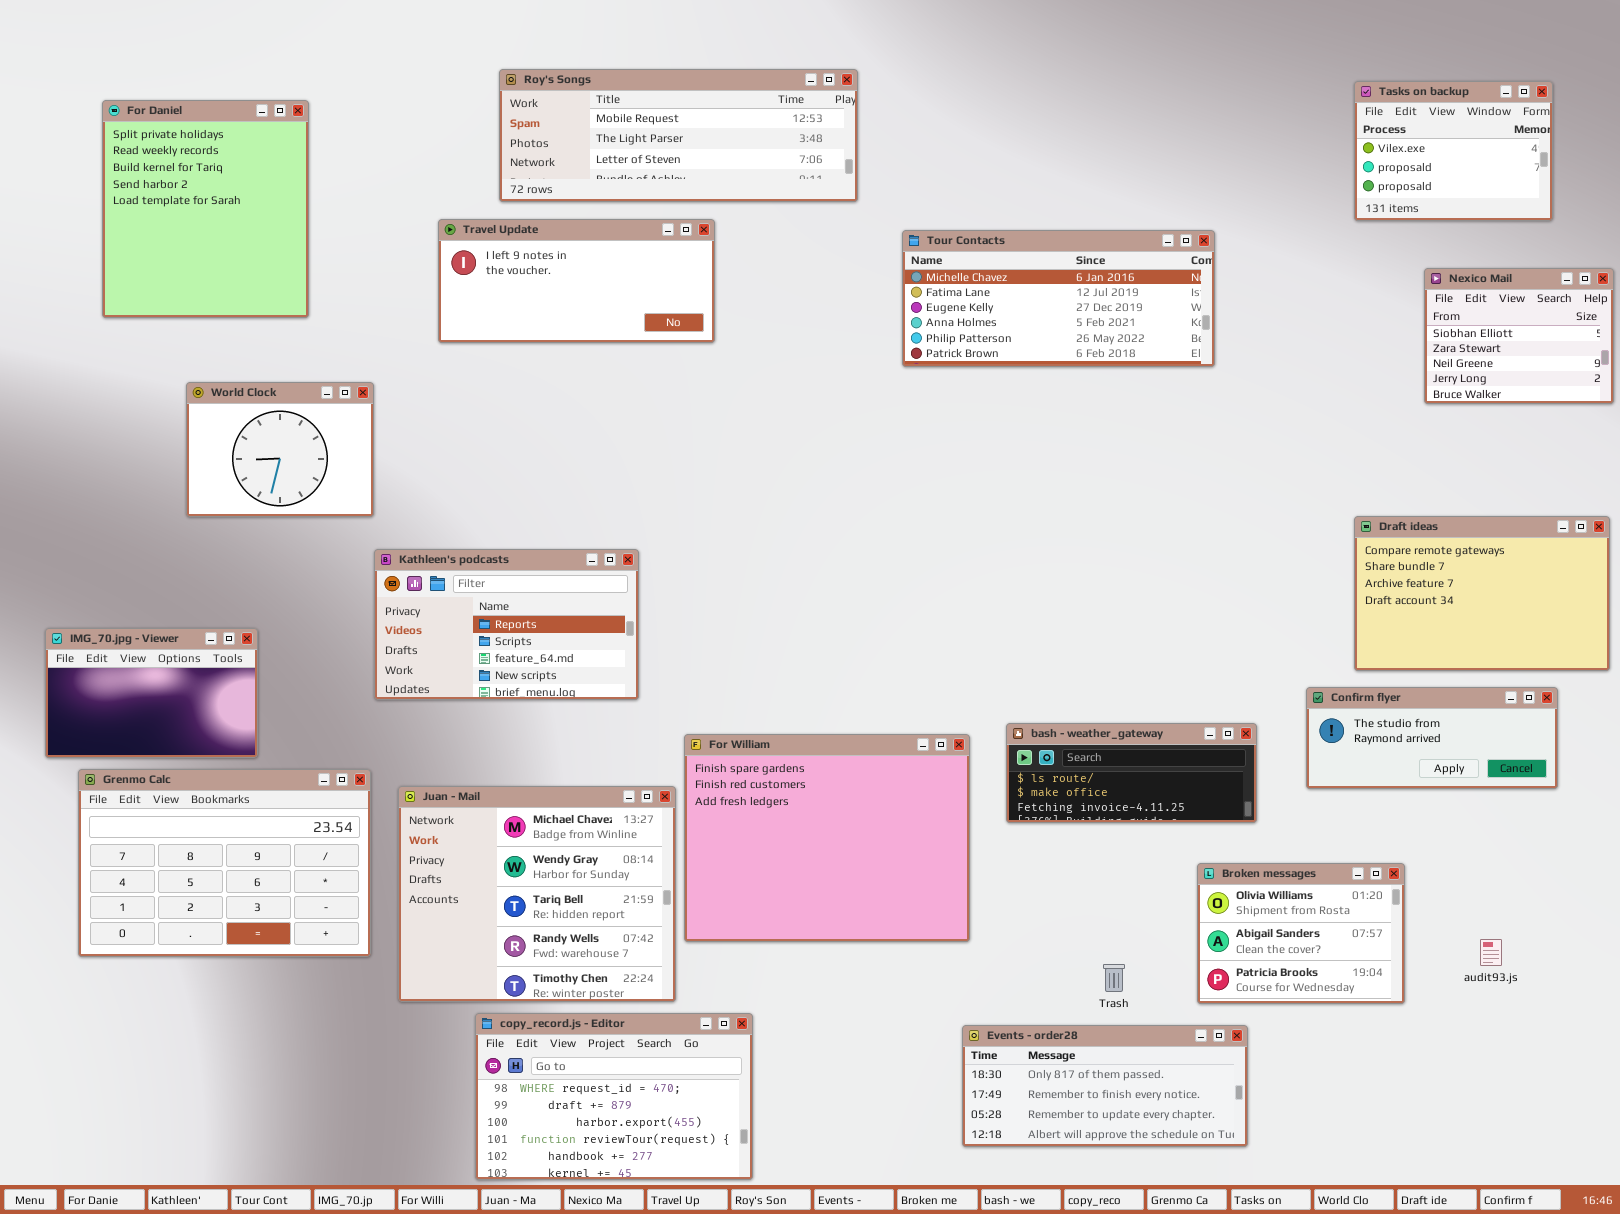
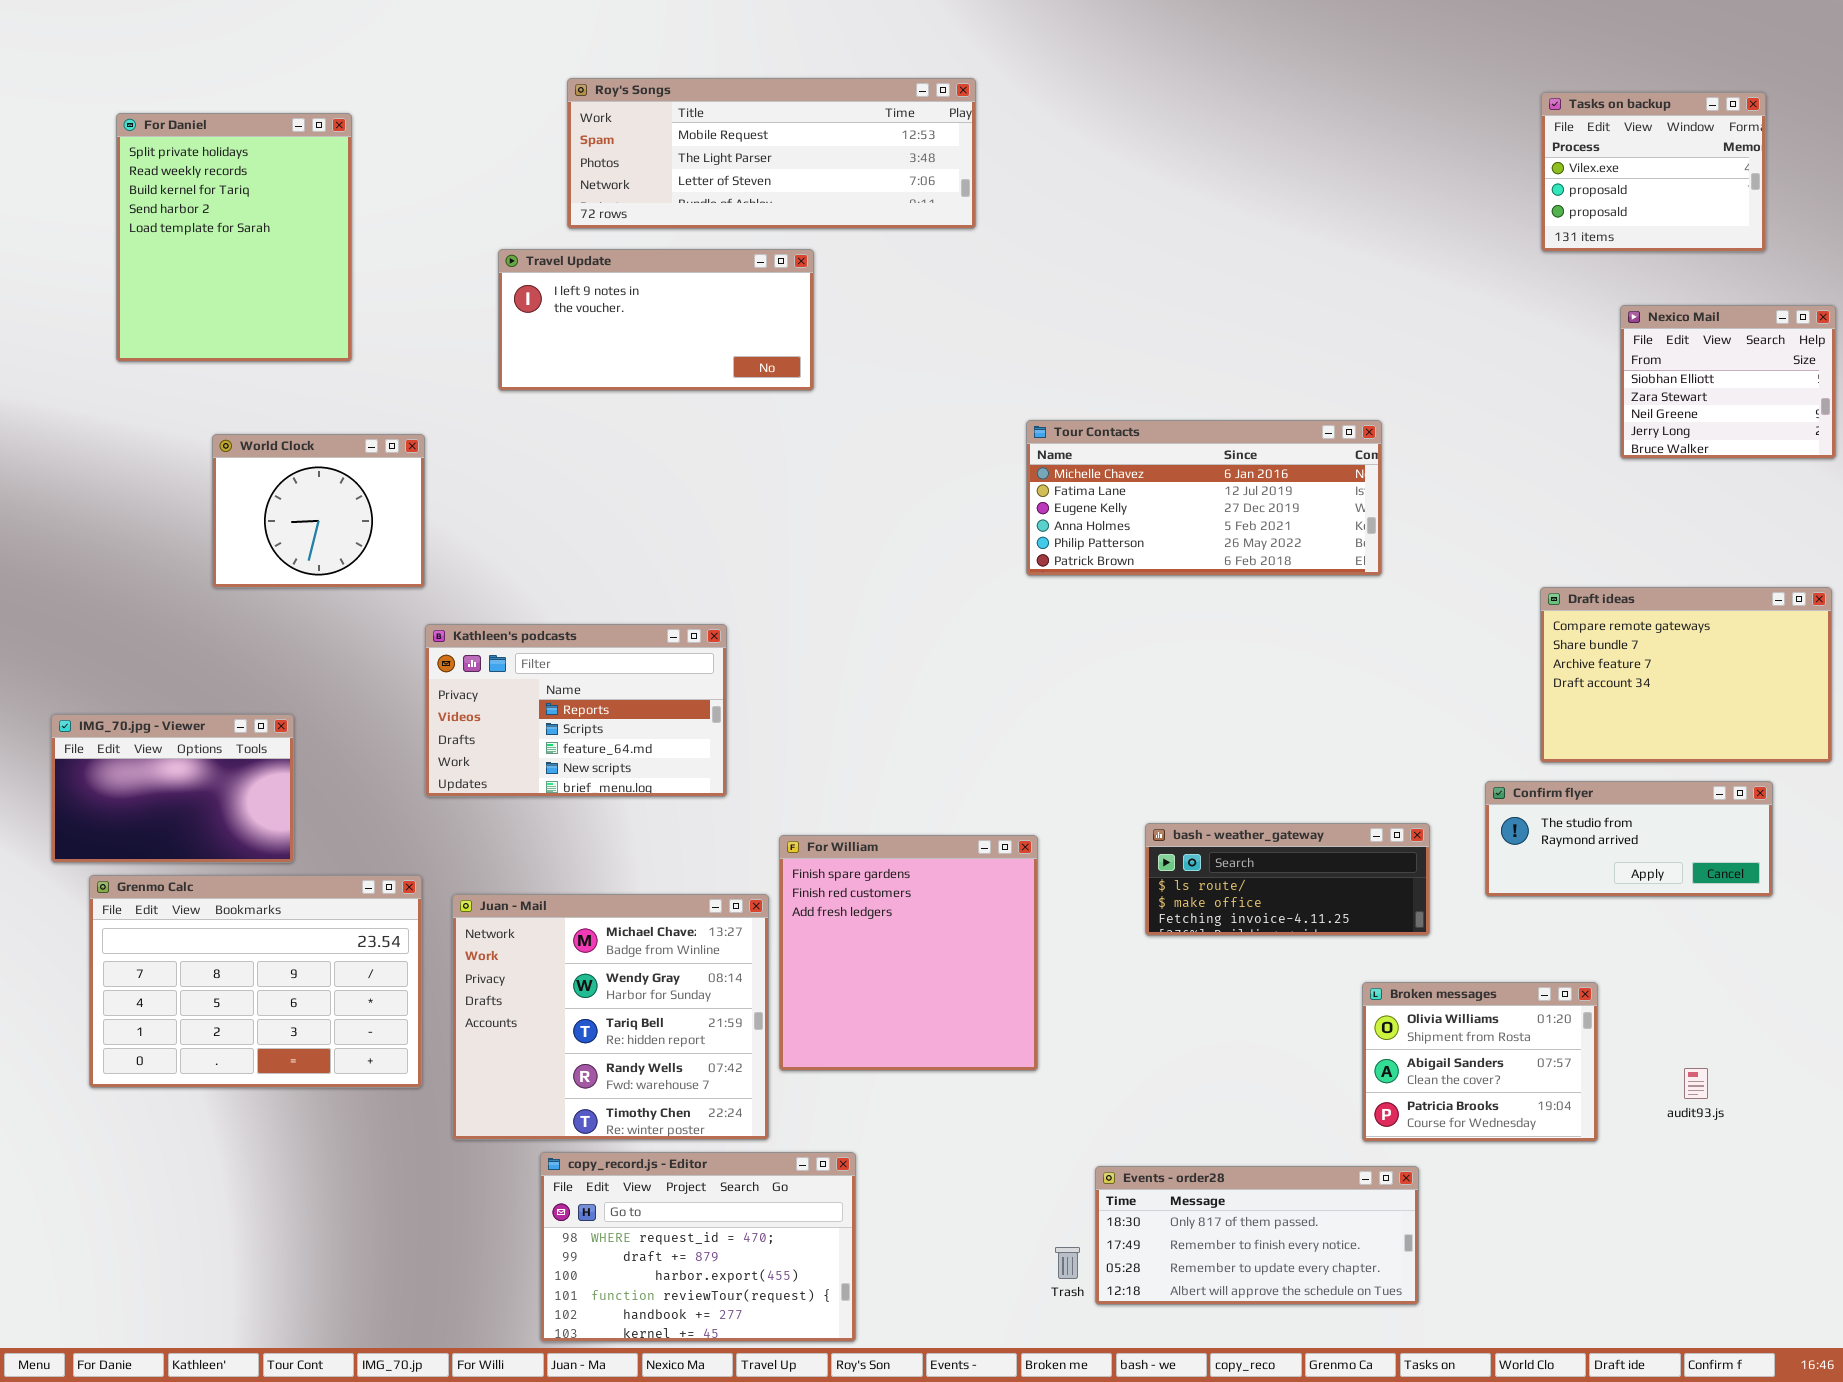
Tour Contacts: [902,230,1215,367] -> [1026,420,1382,576], moved
For William: [684,734,970,942] -> [779,835,1038,1071], resized
Trash: [1103,964,1125,992] -> [1055,1247,1080,1279], moved

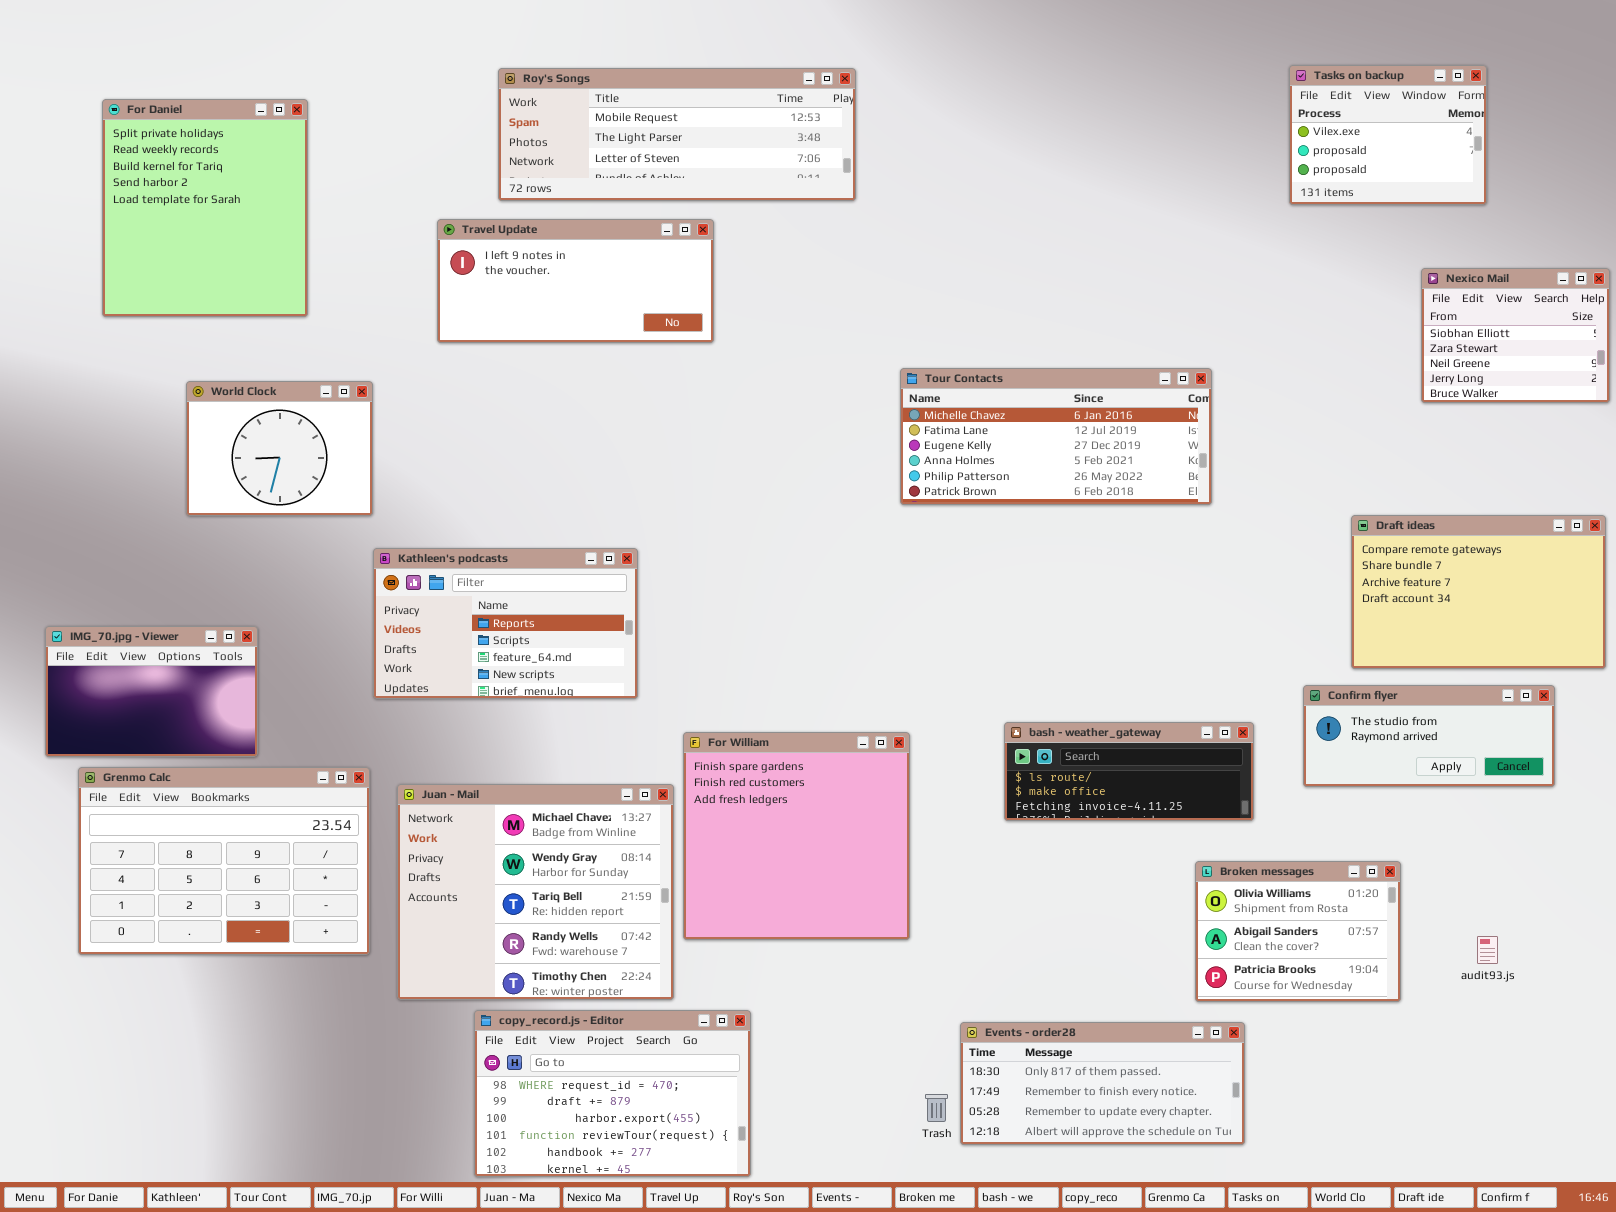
Tasks on backup: [1541,92,1766,252] -> [1289,65,1487,205], moved

